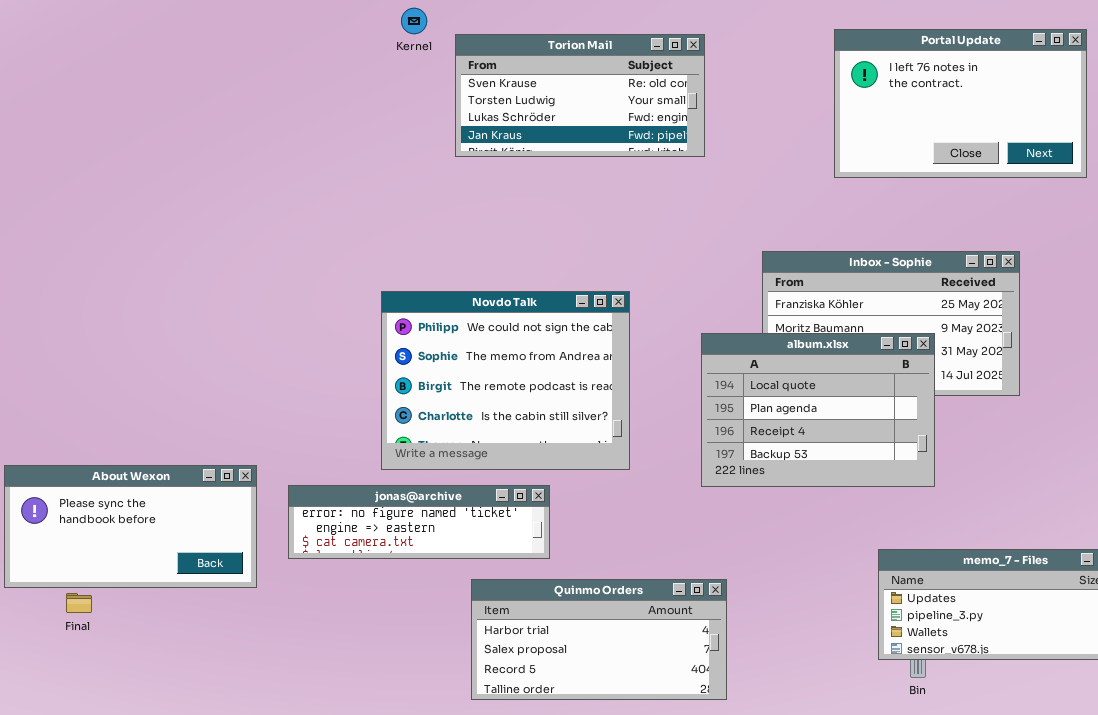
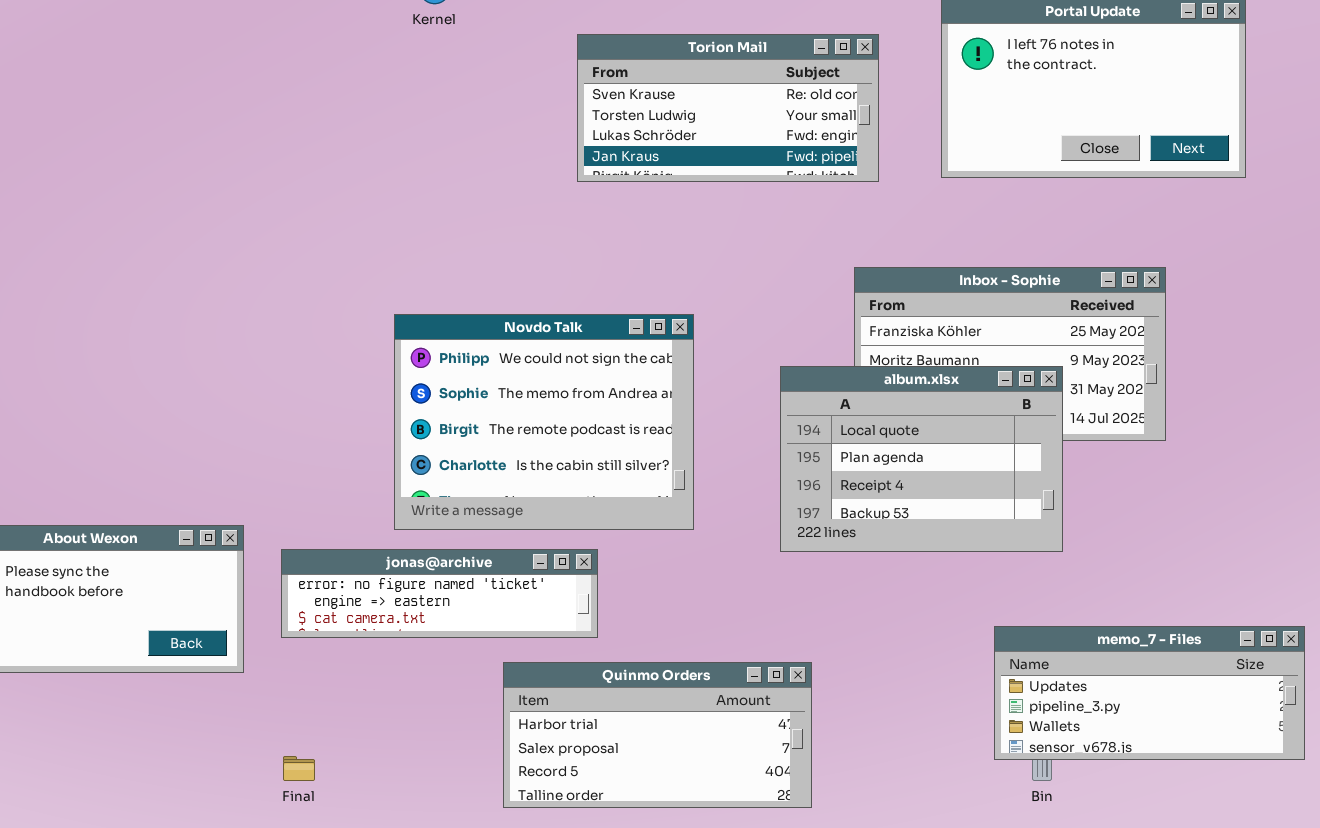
Torion Mail: [455,34,705,157] -> [577,34,879,182], moved
Final: [66,593,92,613] -> [283,756,315,781], moved

